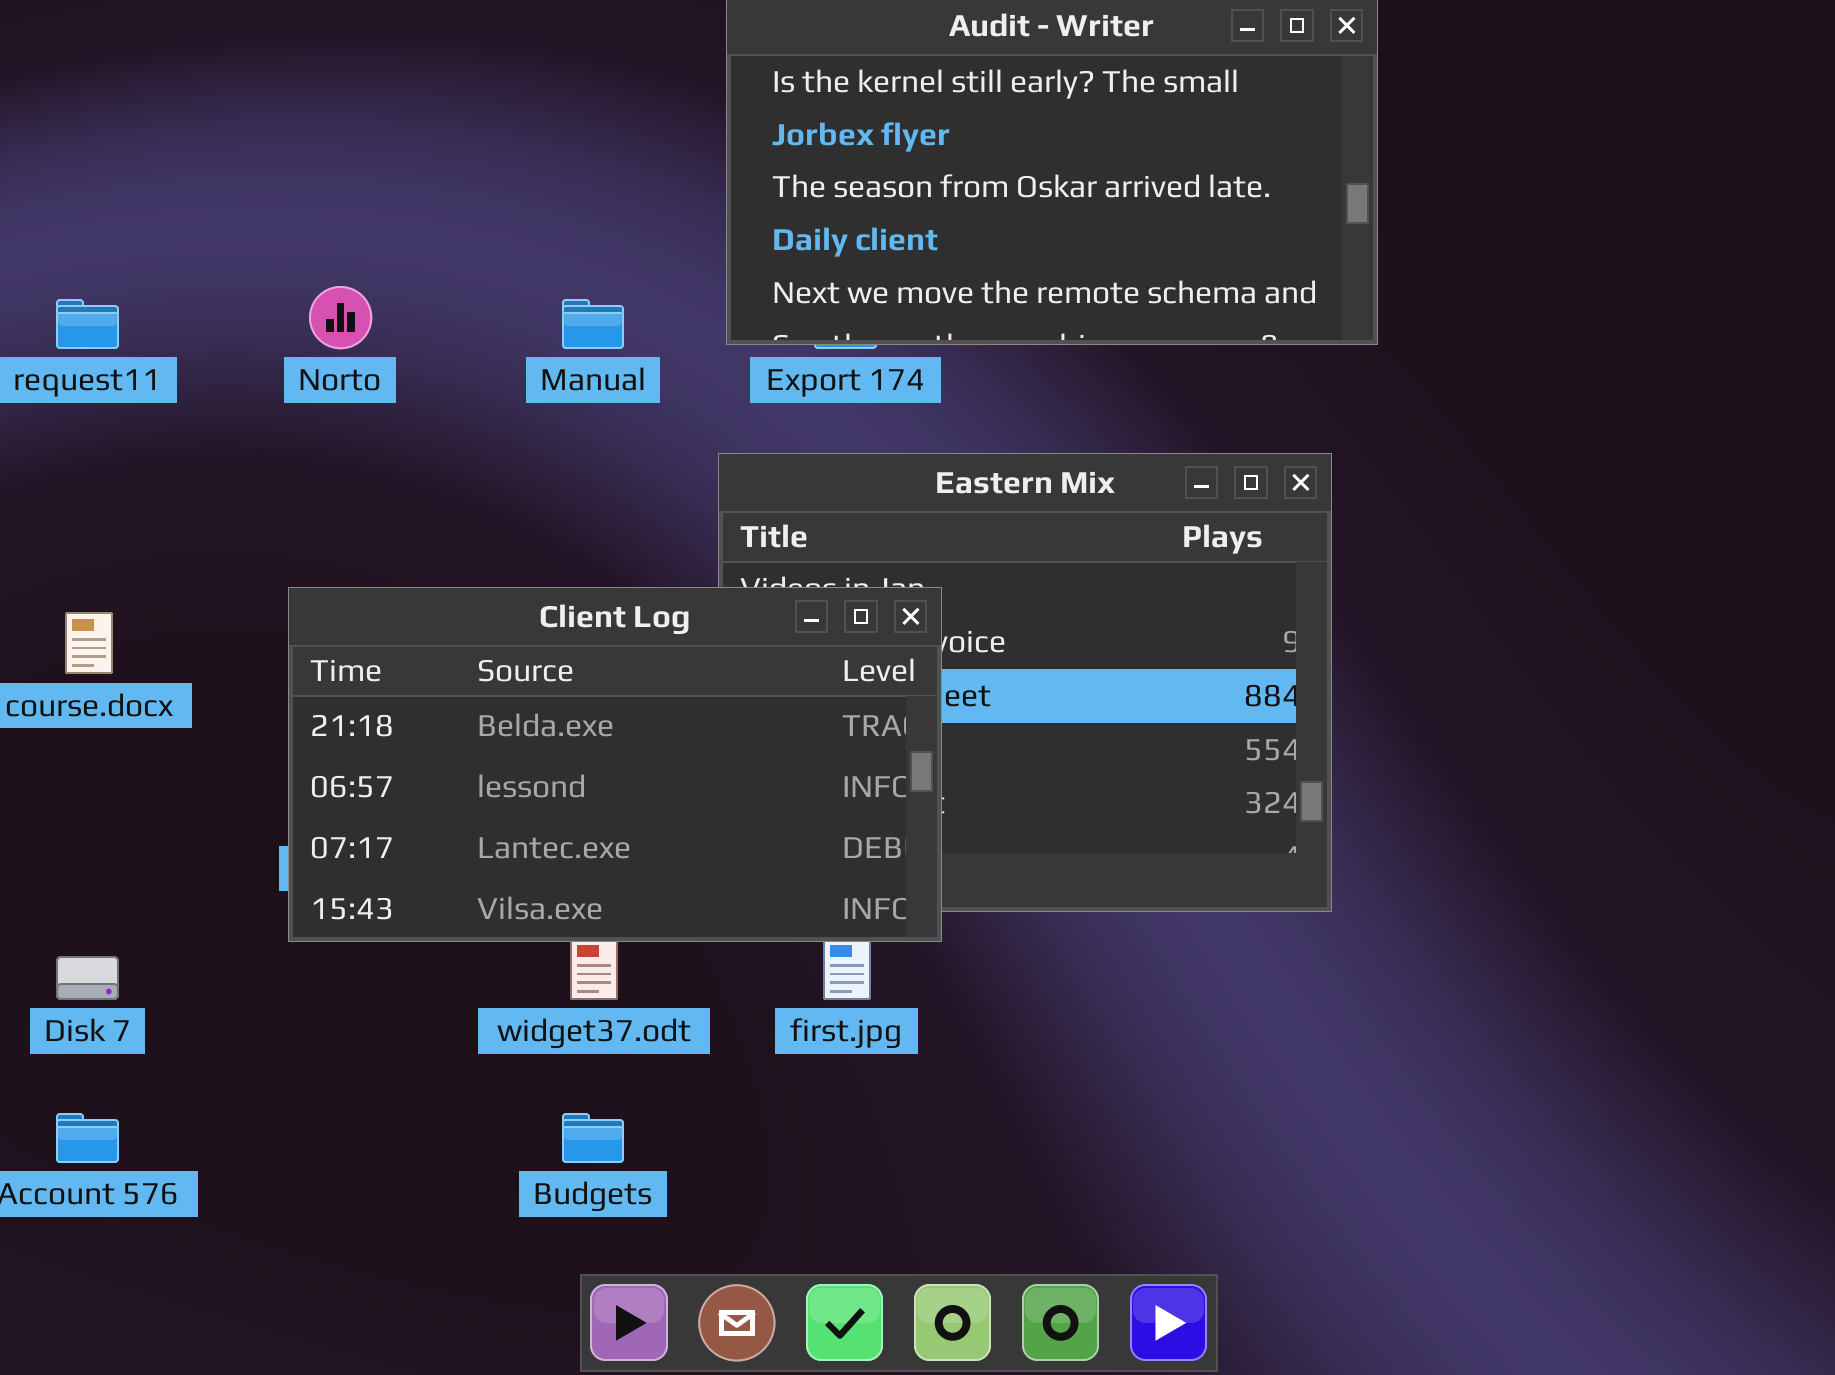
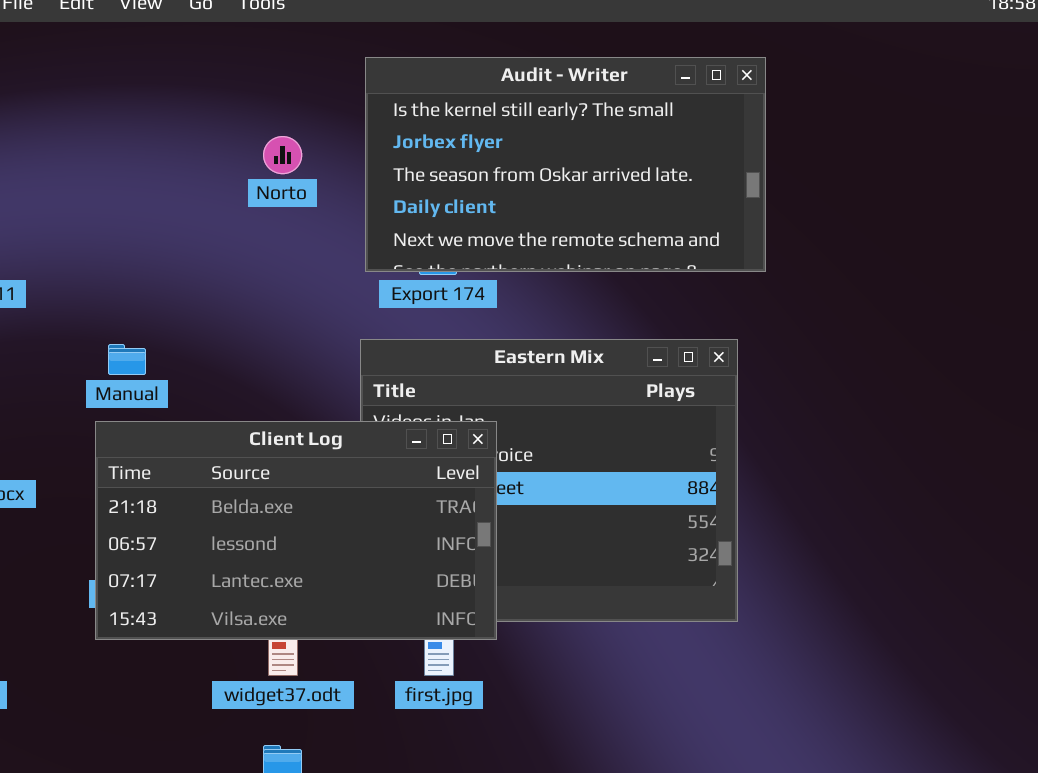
Norto: [309,286,372,349] -> [263,136,302,174], moved
Manual: [562,299,624,349] -> [108,344,146,375], moved

